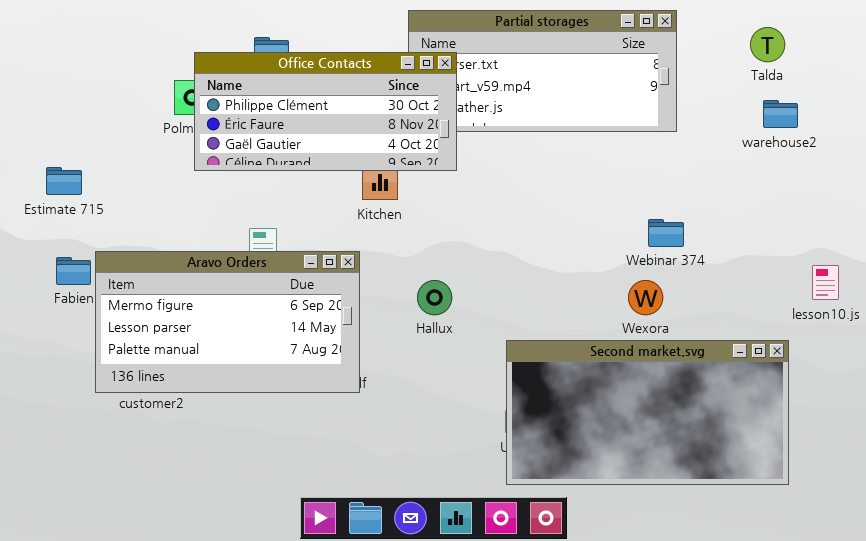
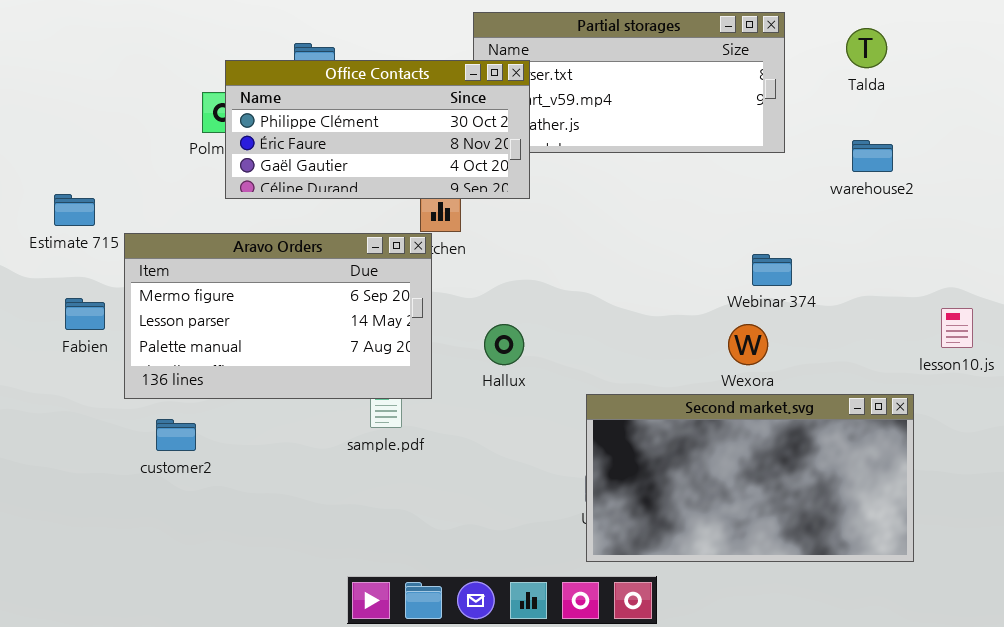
Talda: [750,27,785,62] -> [846,28,887,68], moved
warehouse2: [763,100,798,128] -> [852,140,893,172], moved
Aravo Orders: [95,251,360,393] -> [124,233,432,399], moved

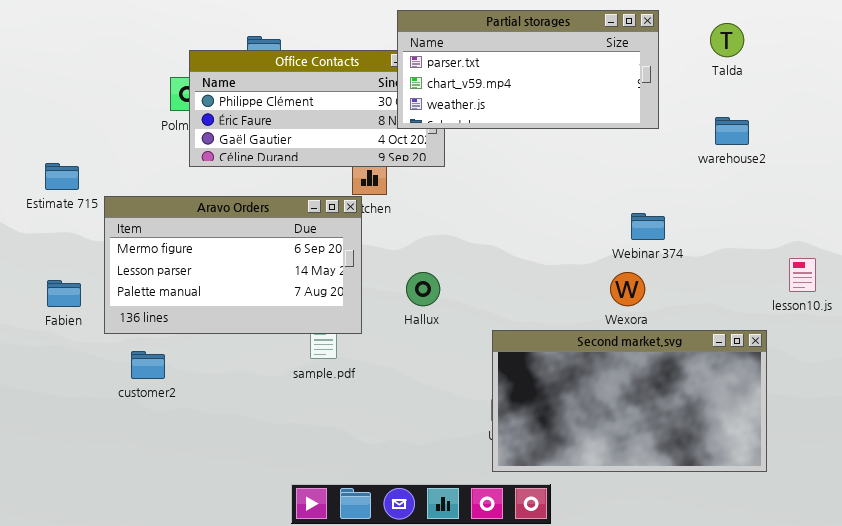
Partial storages: [473,12,785,153] -> [397,10,659,129], raised
Fabien: [65,298,105,330] -> [47,280,81,307], moved

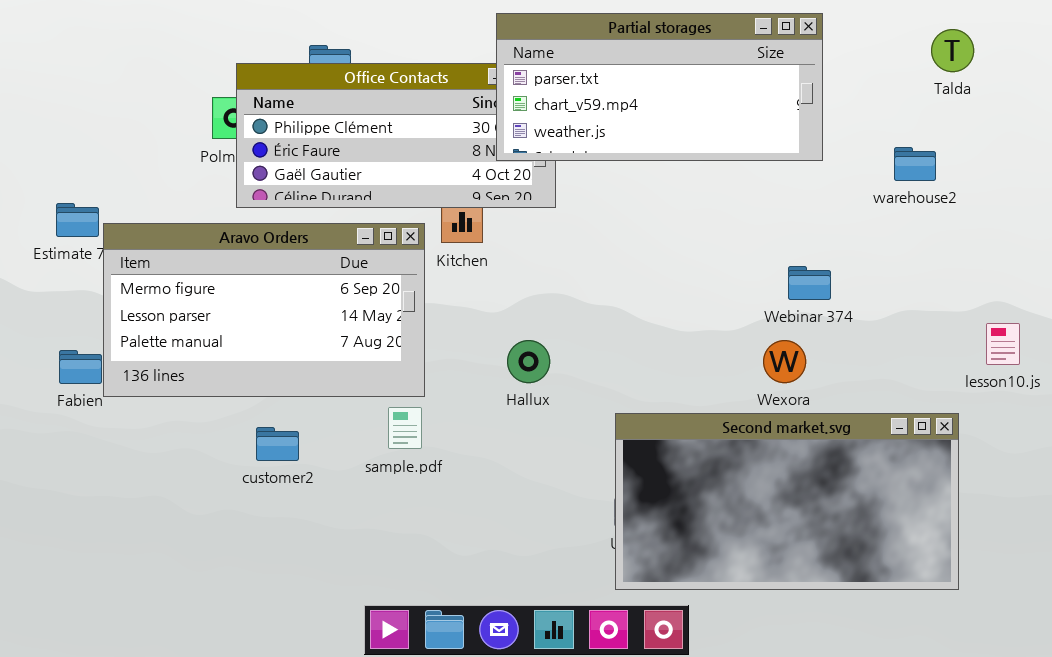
Talda: [710,23,744,57] -> [931,29,974,72], moved
Aravo Orders: [104,196,362,334] -> [103,223,425,397], moved
customer2: [131,351,165,379] -> [256,427,299,461], moved

